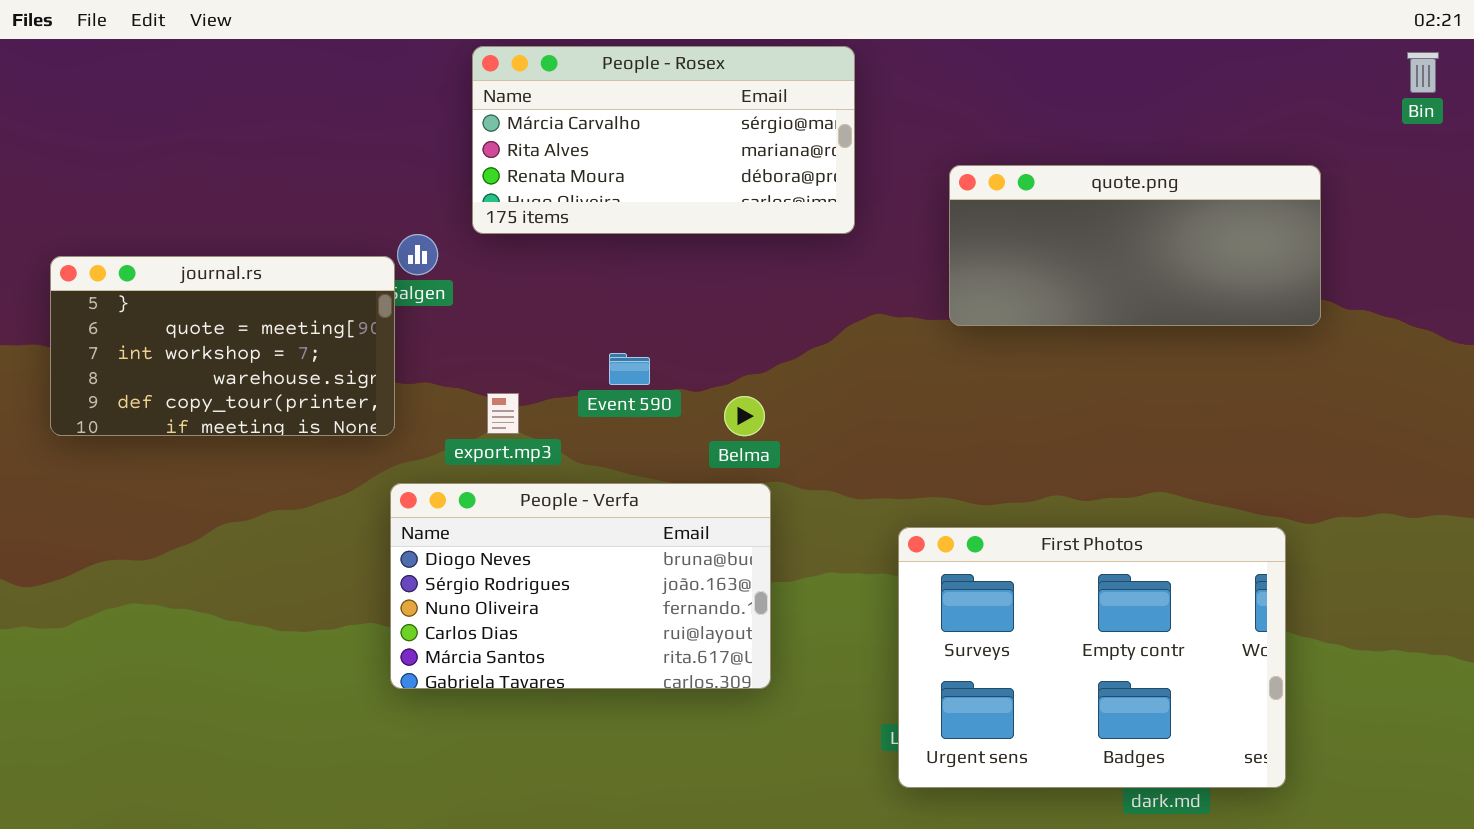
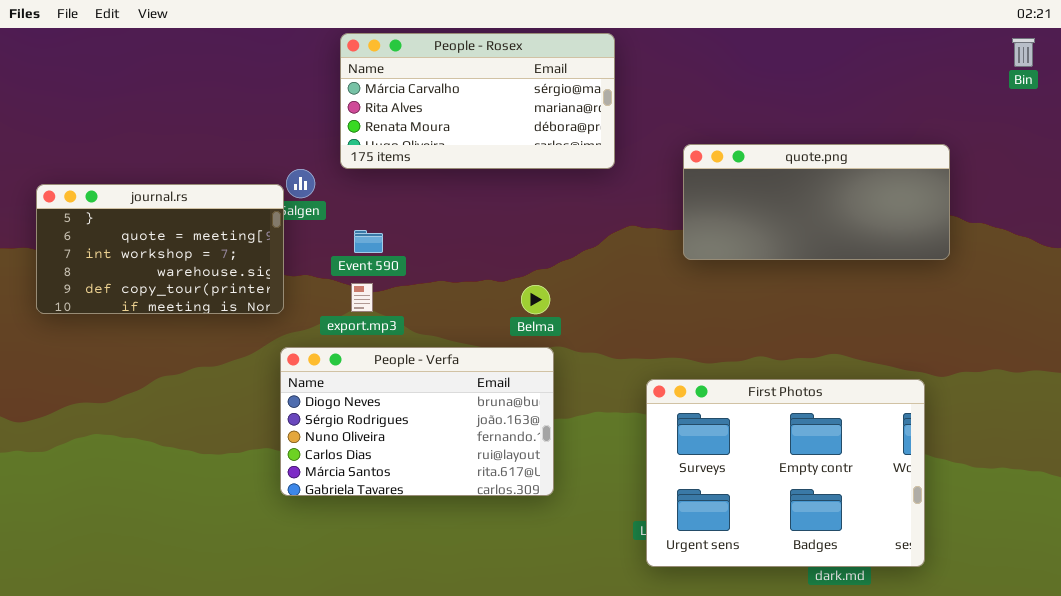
quote.png: [949,165,1321,326] -> [683,144,950,260], moved
Event 590: [609,353,650,385] -> [354,230,383,253], moved

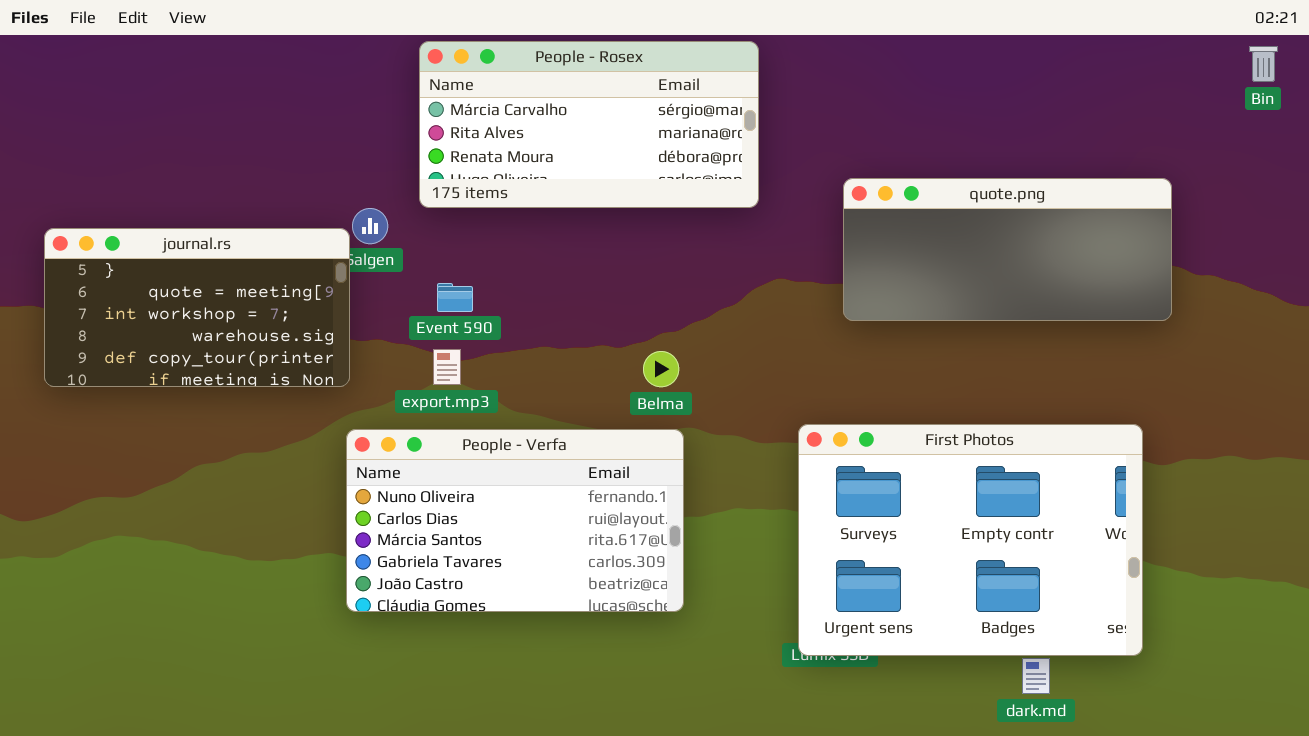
People - Verfa: [280,347,554,496] -> [346,429,684,612], scrolled down 2 rows
First Photos: [646,379,925,567] -> [798,424,1143,656], moved

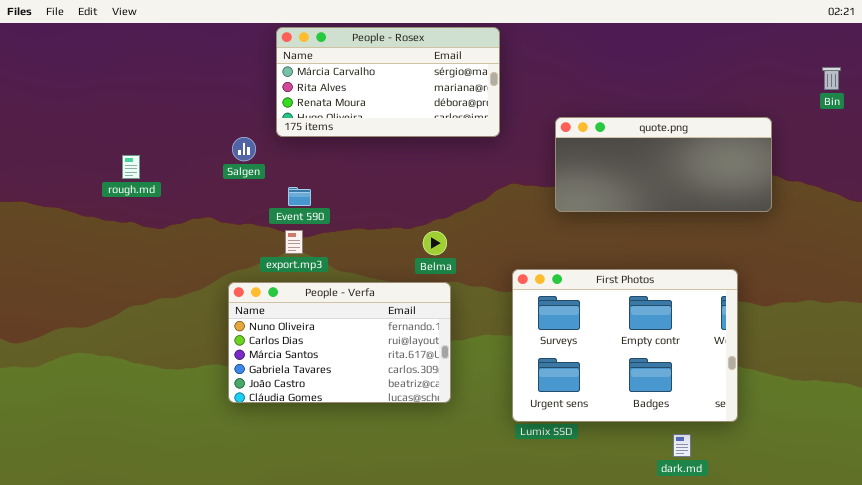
Bin: [1249,46,1278,82] -> [822,67,841,90], moved
journal.rs: [44,228,350,387] -> none, closed
First Photos: [798,424,1143,656] -> [512,269,738,422], moved

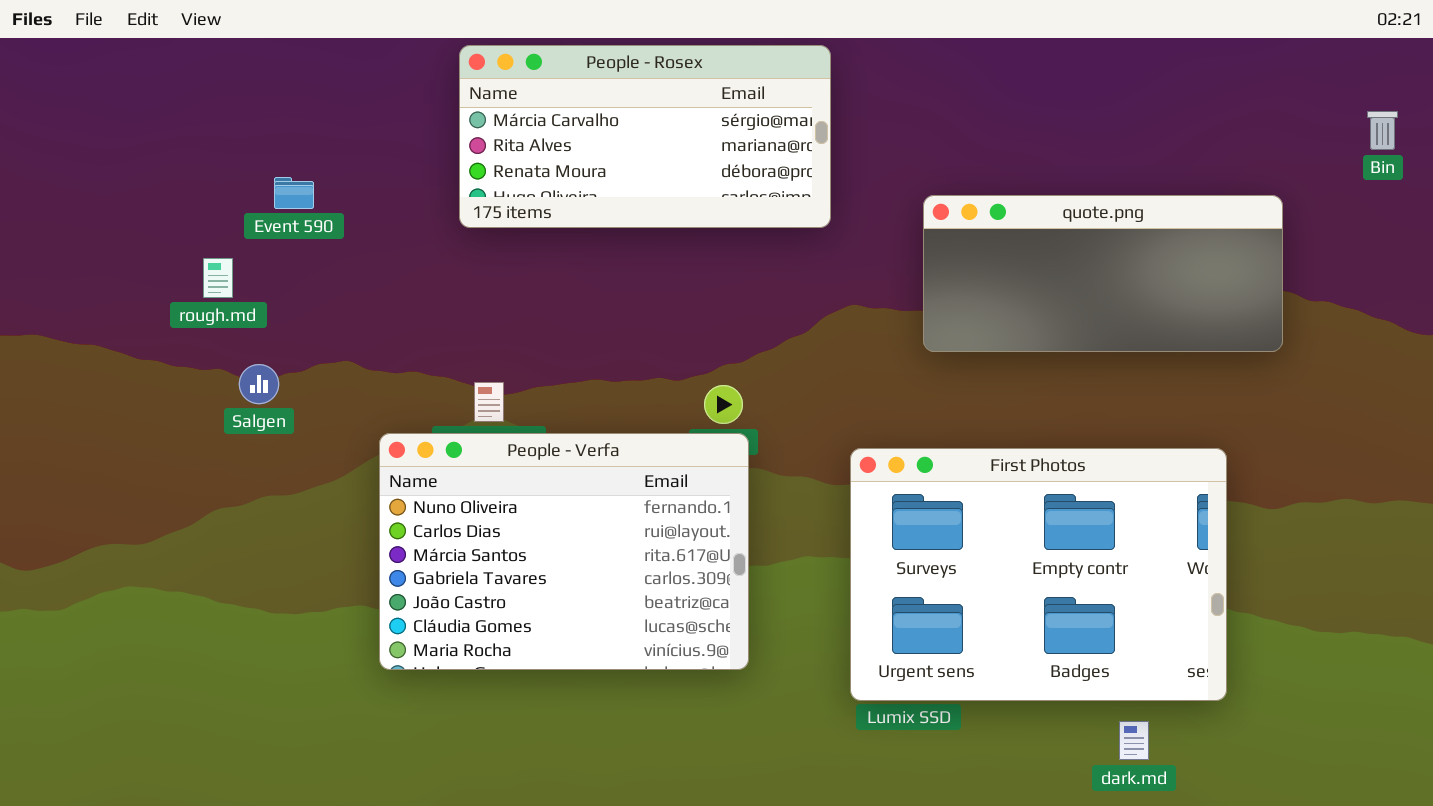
Salgen: [232,137,256,161] -> [239,364,279,404], moved
Event 590: [288,187,311,206] -> [274,177,314,209], moved
People - Verfa: [228,282,451,403] -> [379,433,749,670], resized

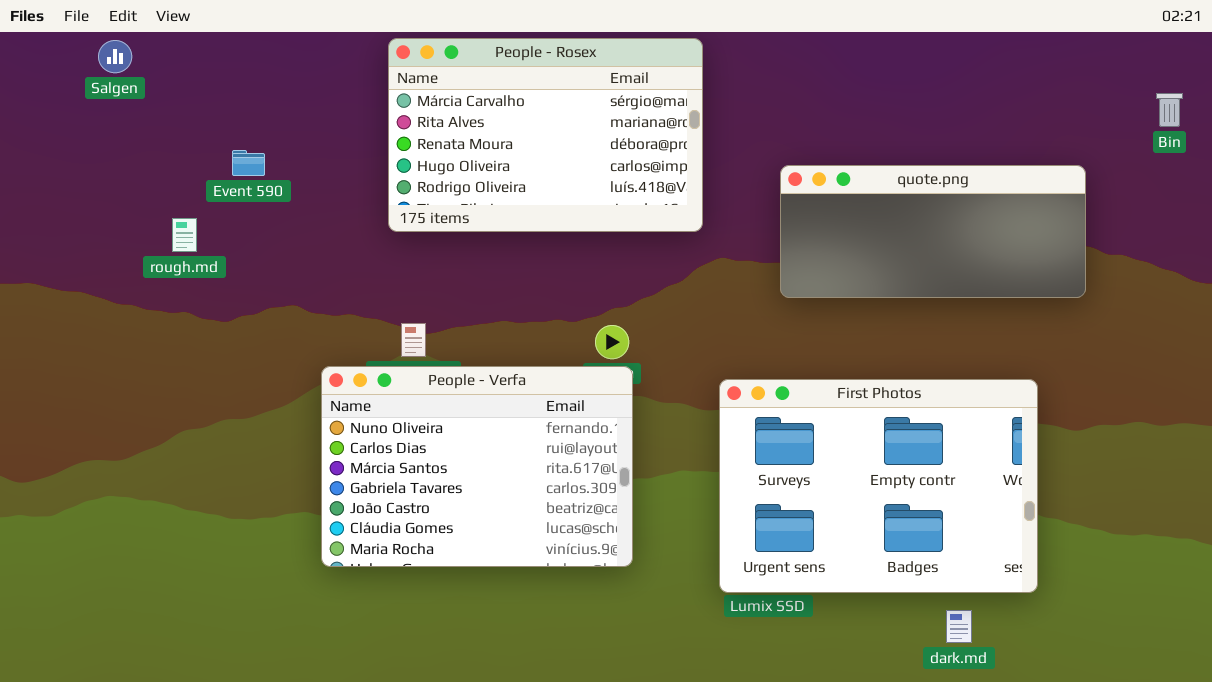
People - Rosex: [459,45,831,228] -> [388,38,703,232], resized
Salgen: [239,364,279,404] -> [98,40,132,73], moved

